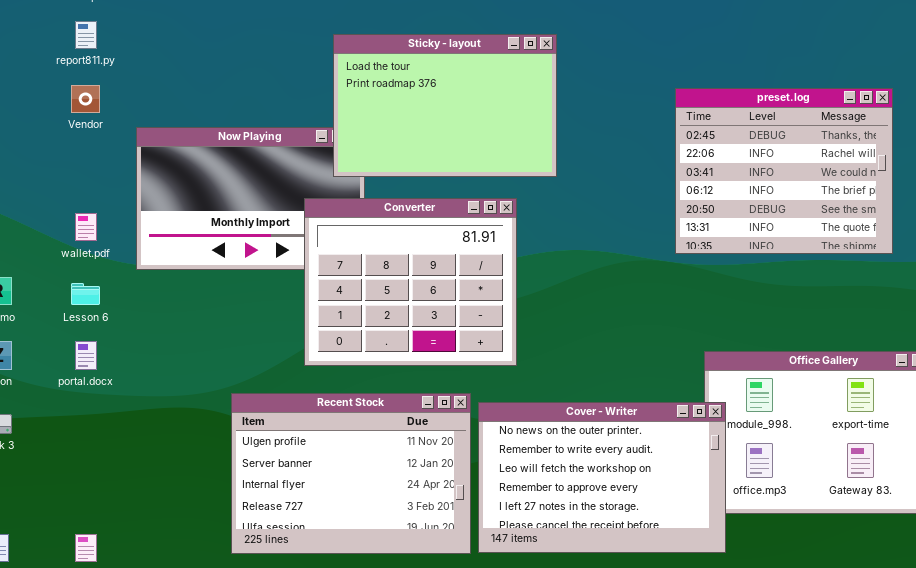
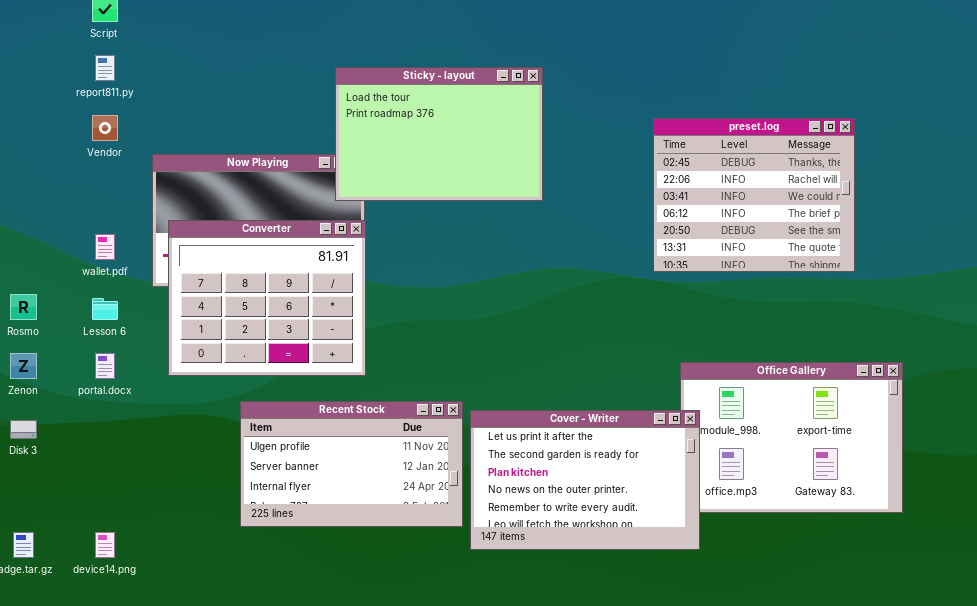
Converter: [304,198,517,366] -> [168,220,366,376], moved
Recent Stock: [231,393,471,554] -> [240,401,463,527], resized
Cover - Writer: [478,402,726,553] -> [470,410,700,550], scrolled up 3 rows

